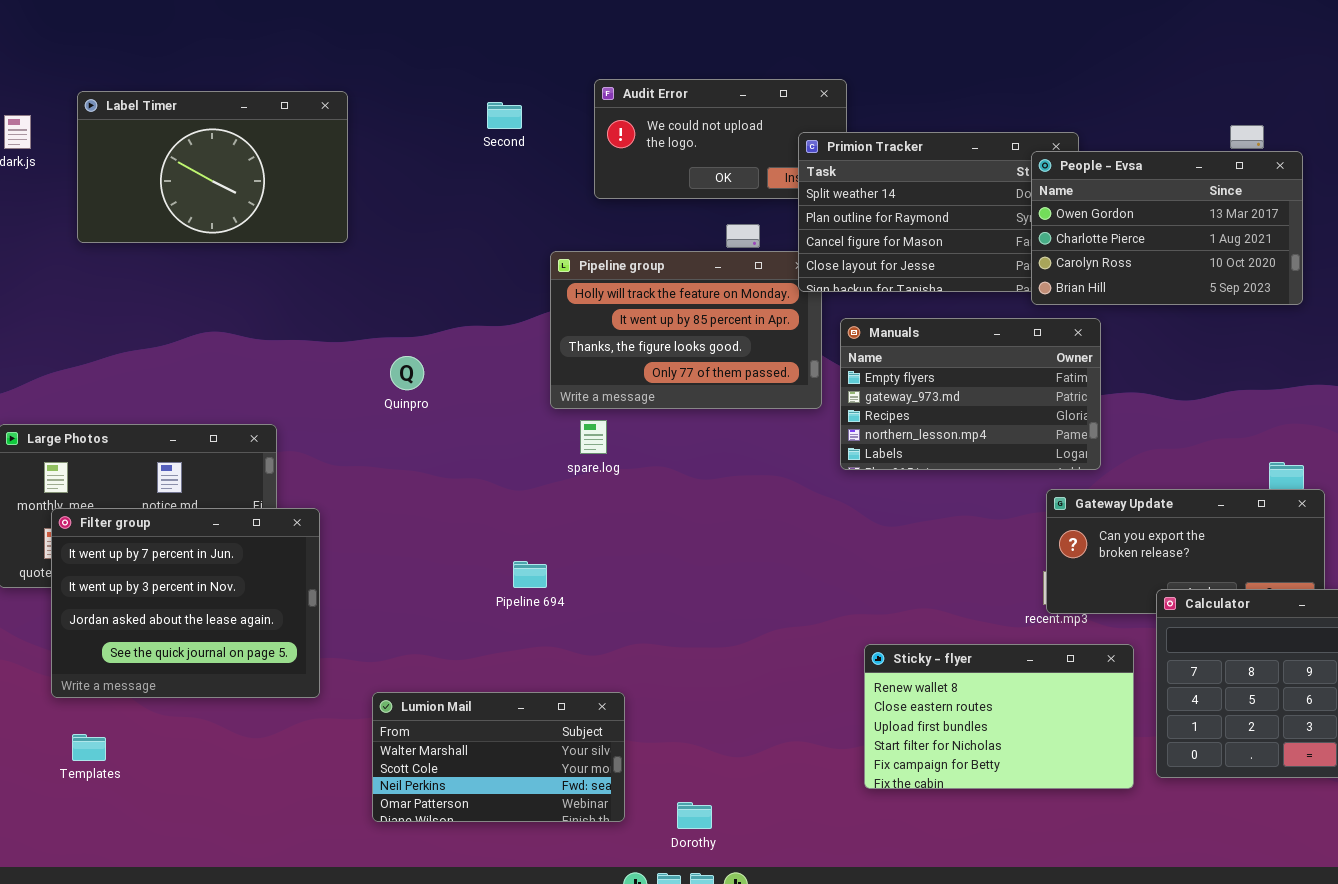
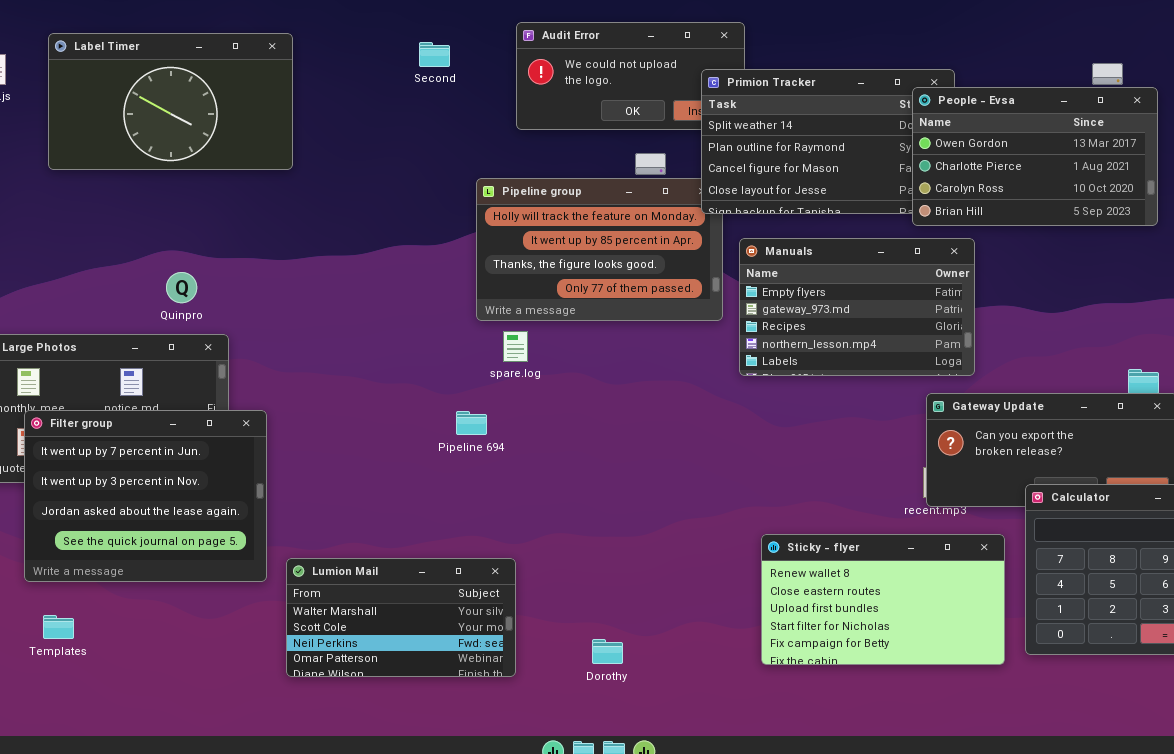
Quinpro: [390,356,424,390] -> [166,272,197,303], moved
Pipeline 694: [513,561,547,588] -> [456,411,487,435], moved
Lumion Mail: [372,692,625,822] -> [286,558,516,677], moved
Dorothy: [677,802,712,829] -> [592,639,623,664], moved

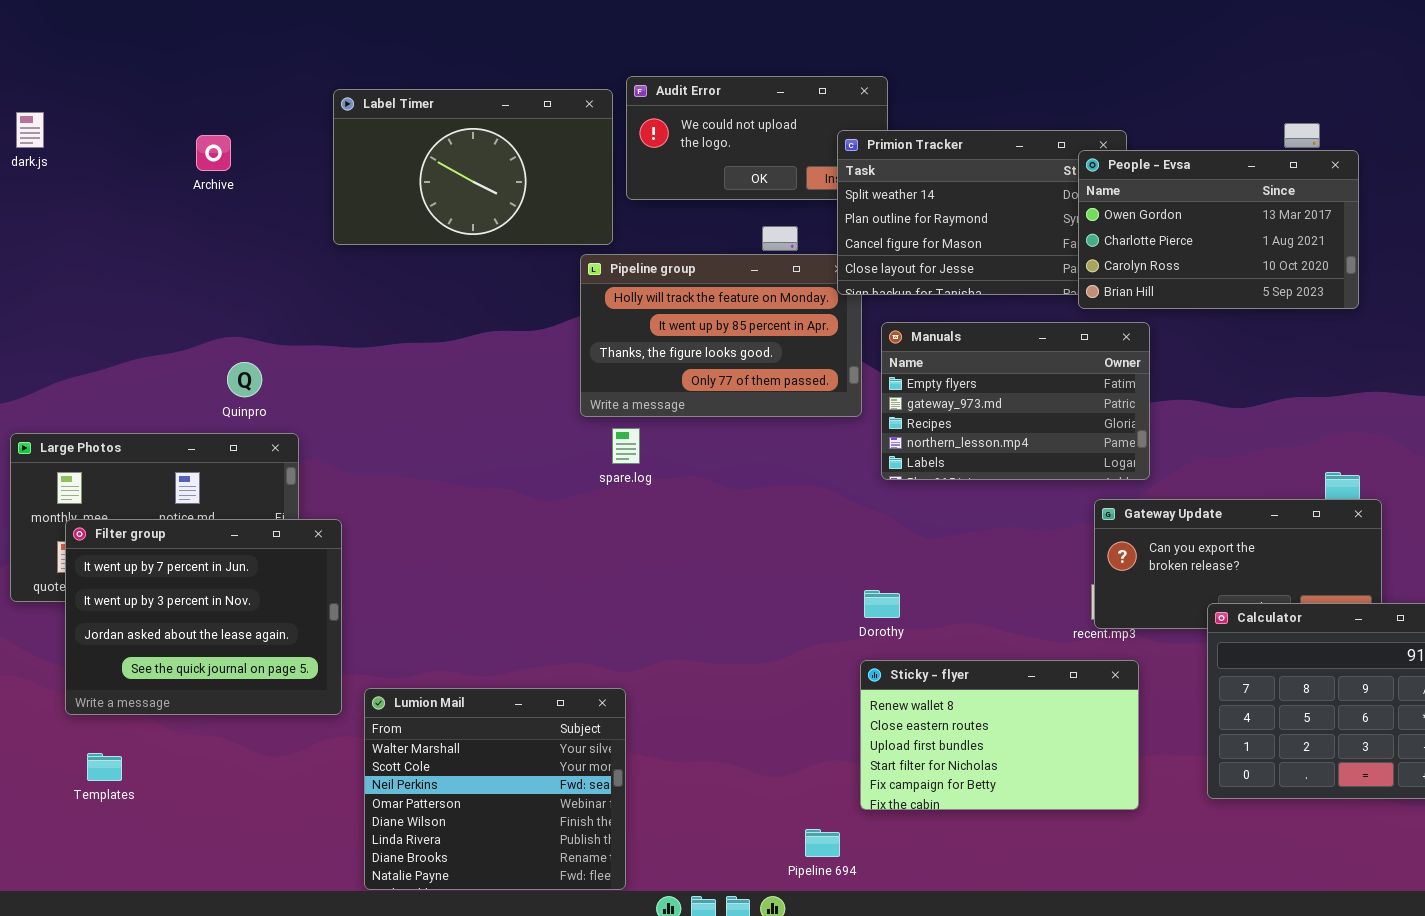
Label Timer: [48,33,293,170] -> [333,89,613,245], moved
Pipeline 694: [456,411,487,435] -> [805,829,840,857], moved
Sticky - flyer: [761,534,1005,665] -> [860,660,1139,810], moved
Lumion Mail: [286,558,516,677] -> [364,688,626,890], resized
Dorothy: [592,639,623,664] -> [864,590,900,618], moved

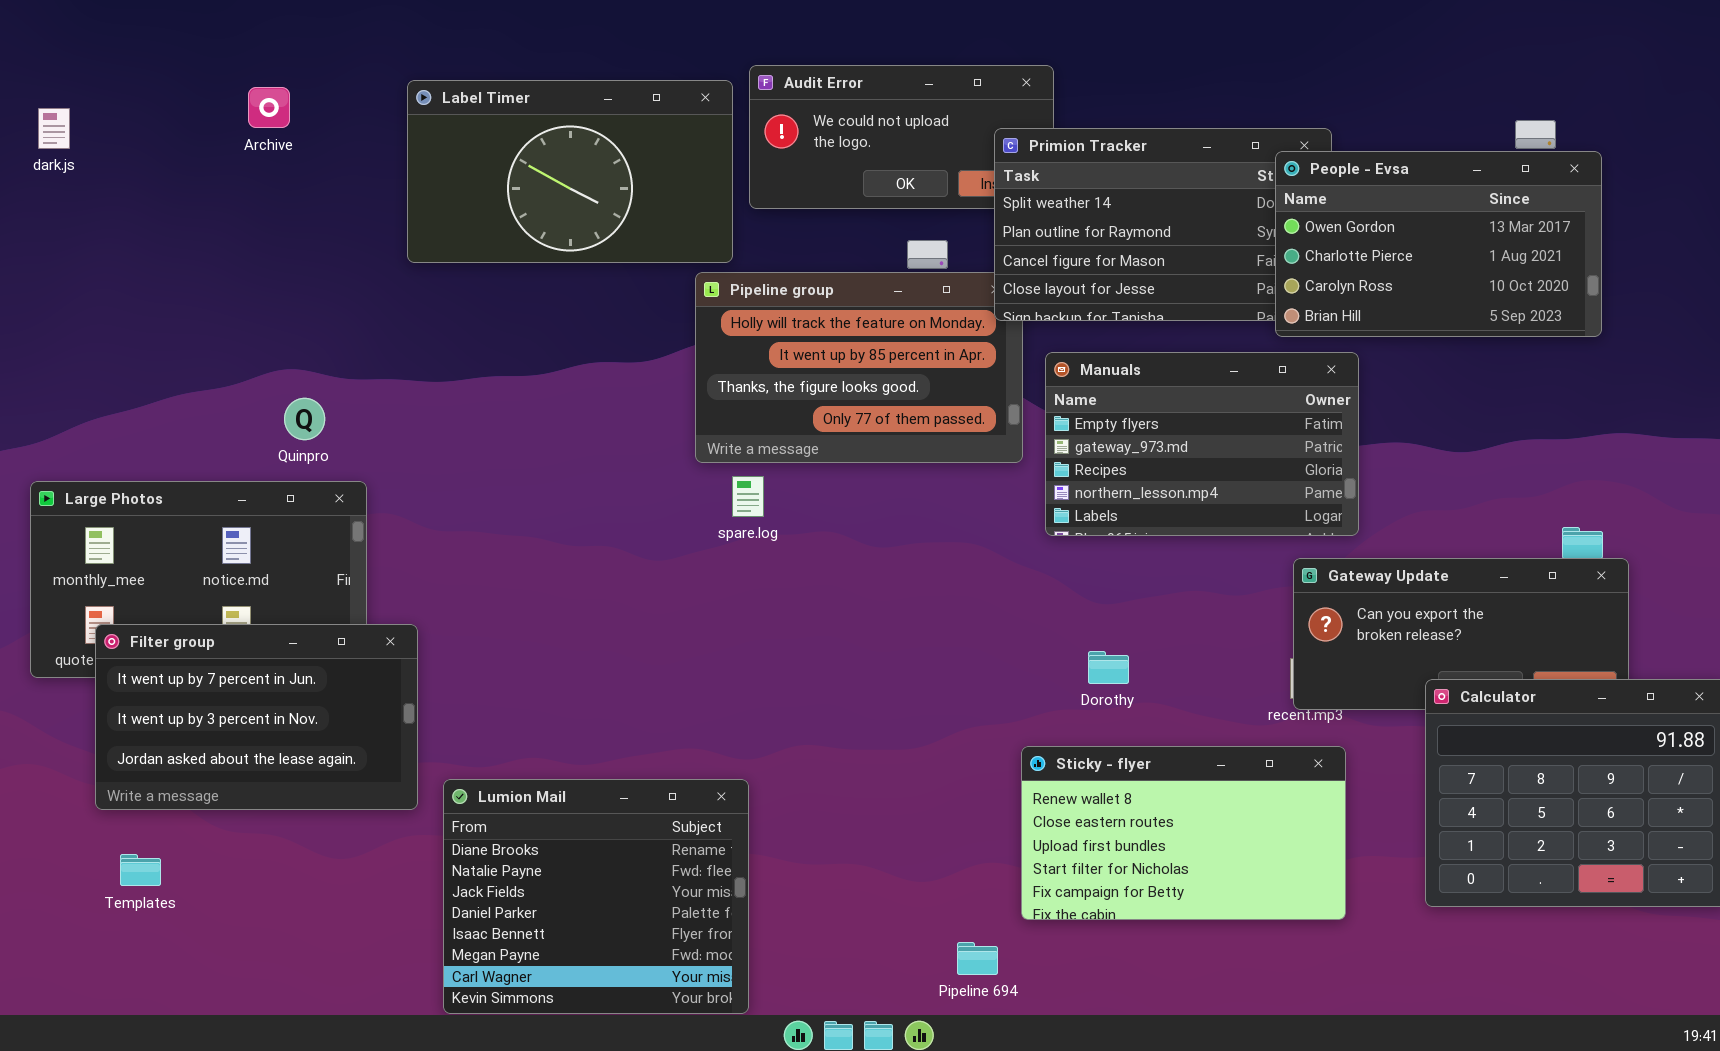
Archive: [196,135,231,171] -> [248,87,290,128], moved
Filter group: [65,519,342,715] -> [95,624,418,810], resized
Dorothy: [864,590,900,618] -> [1088,651,1129,684], moved
Lumion Mail: [364,688,626,890] -> [443,779,749,1014], scrolled down 6 rows

